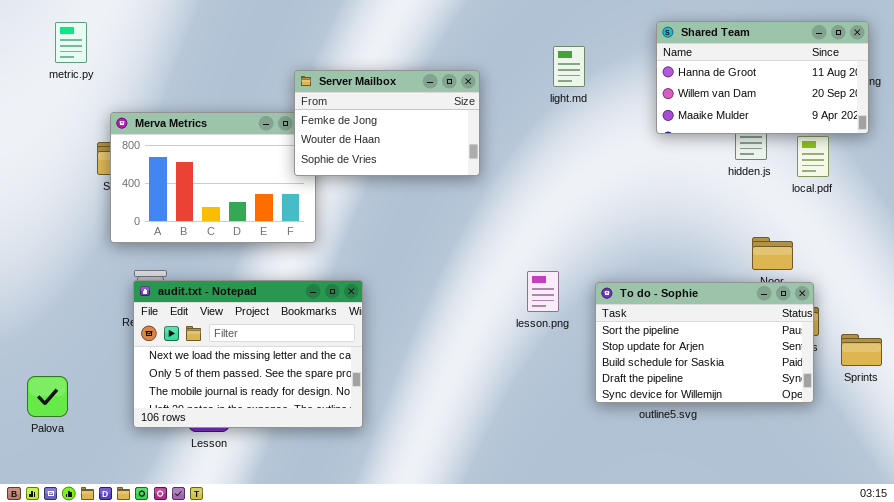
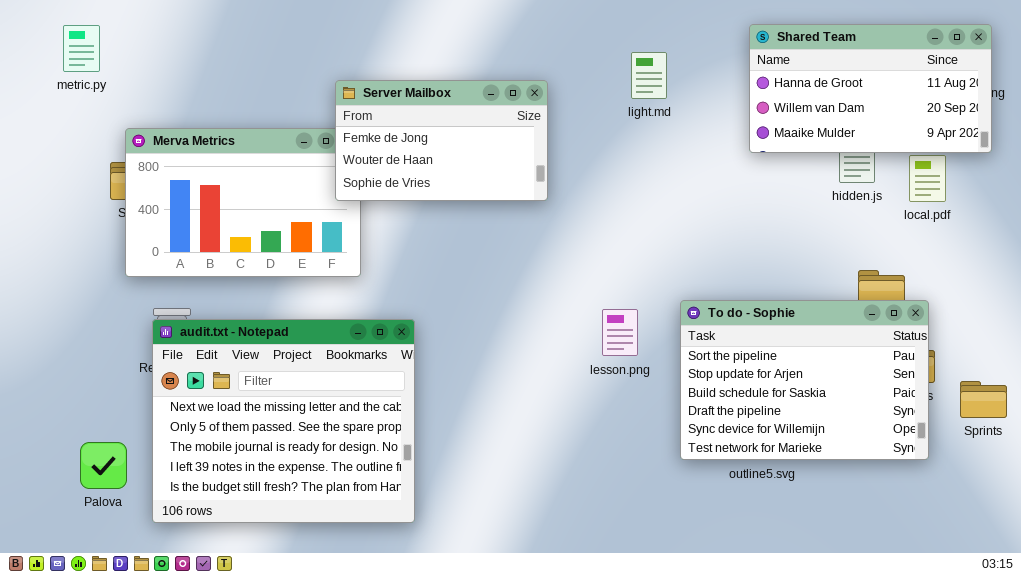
audit.txt - Notepad: [133,280,363,428] -> [152,319,415,523], resized
To do - Sophie: [595,282,814,403] -> [680,300,929,460], resized
Palova: [27,376,68,417] -> [80,442,127,489], moved

